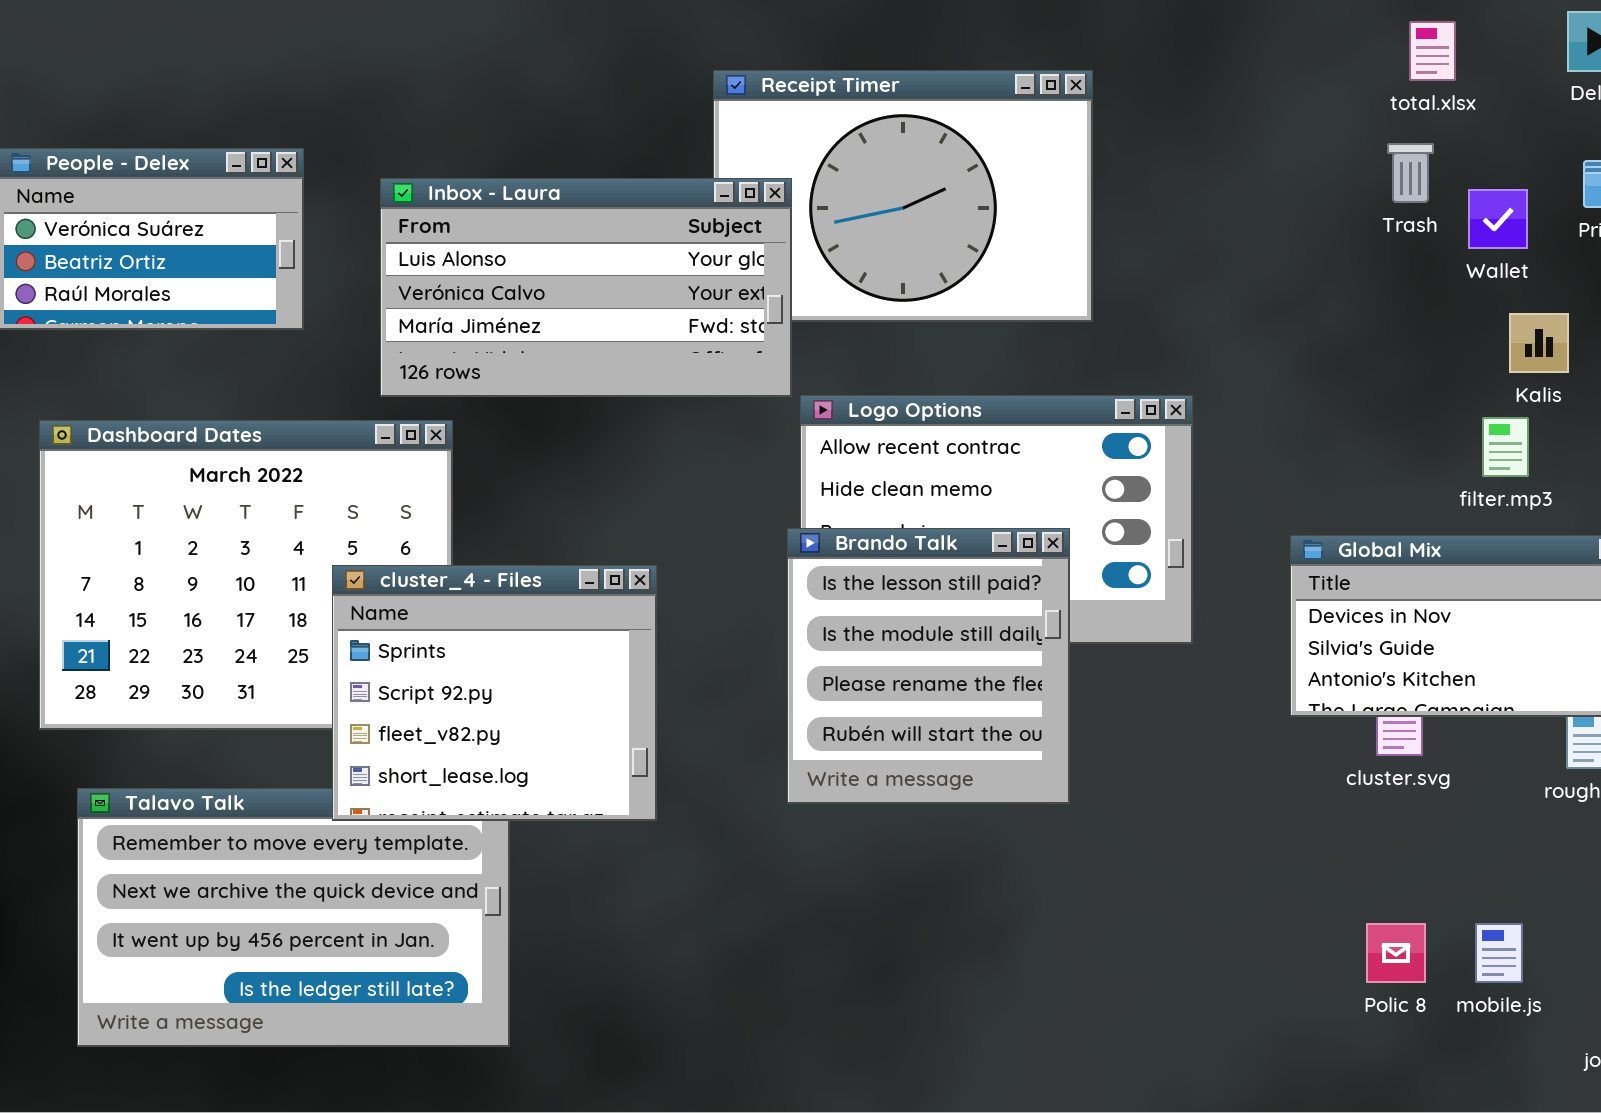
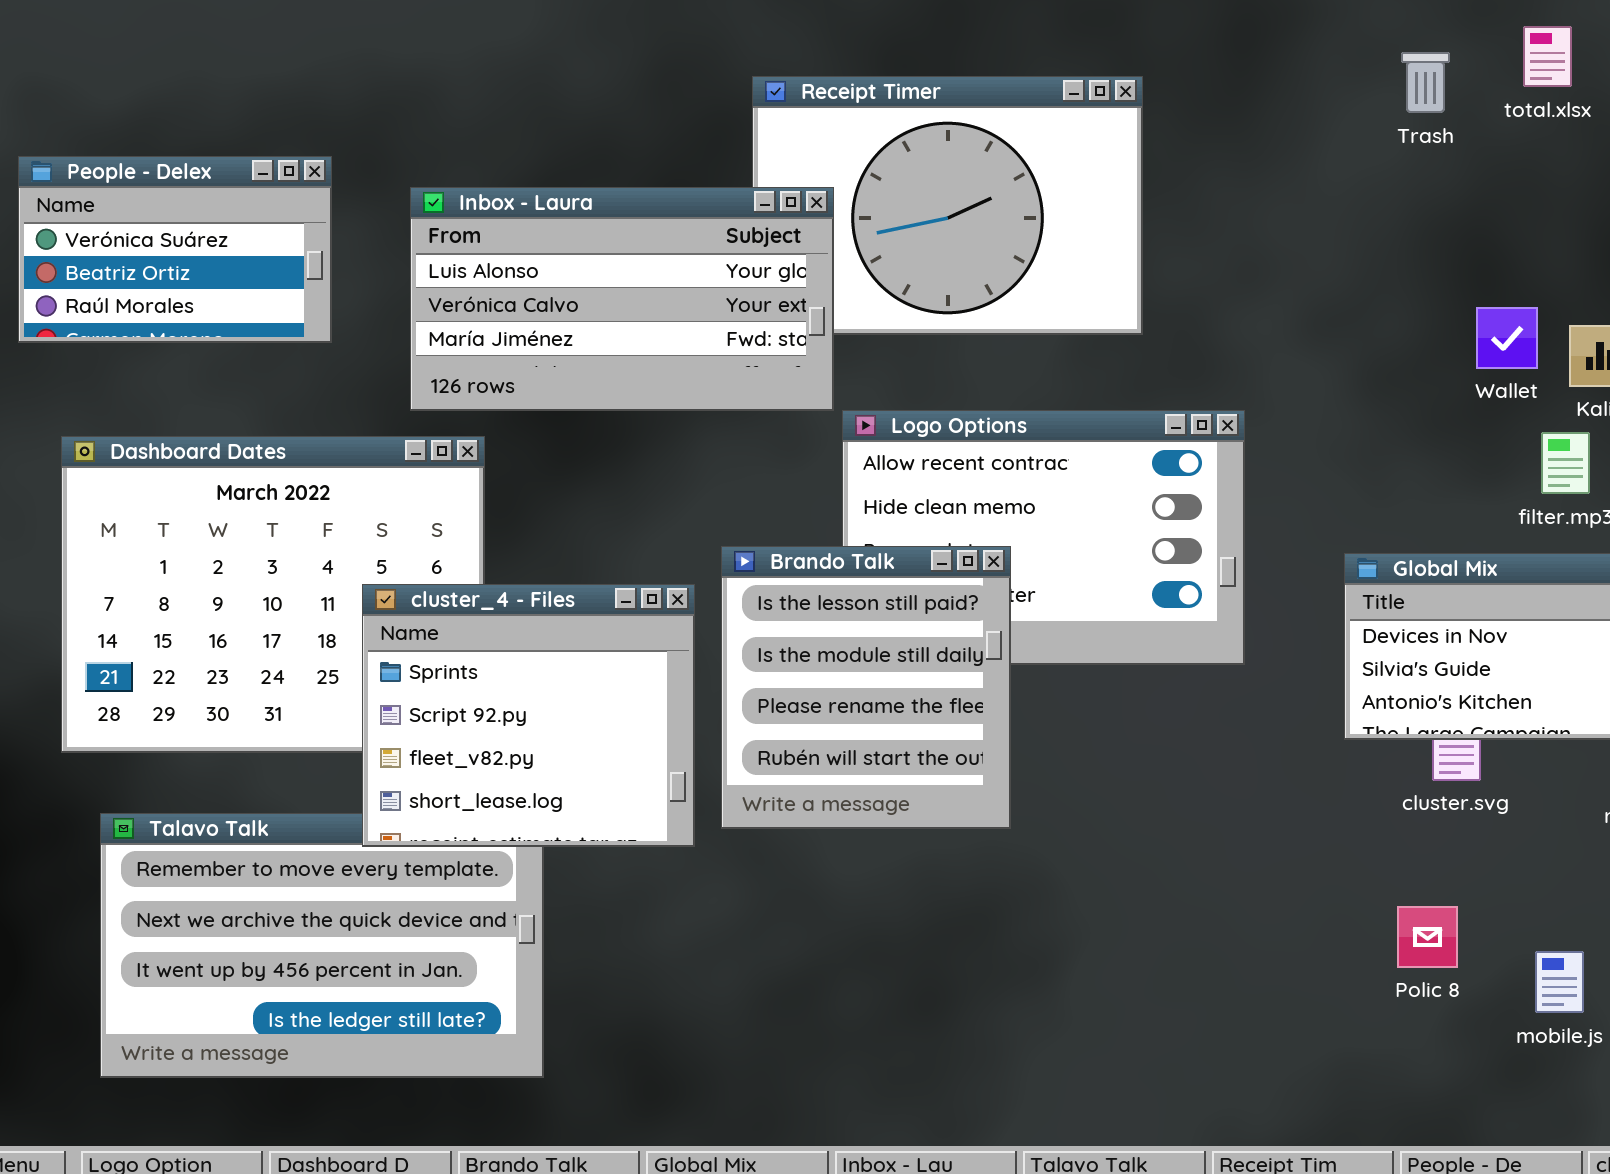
total.xlsx: [1409,21,1456,81] -> [1523,26,1572,87], moved
Trash: [1387,143,1434,203] -> [1401,52,1450,113], moved
Wallet: [1468,189,1528,249] -> [1476,307,1538,369], moved
Brando Talk: [787,528,1070,804] -> [721,546,1011,829], moved
Polic 8: [1366,923,1426,983] -> [1397,906,1458,968], moved

